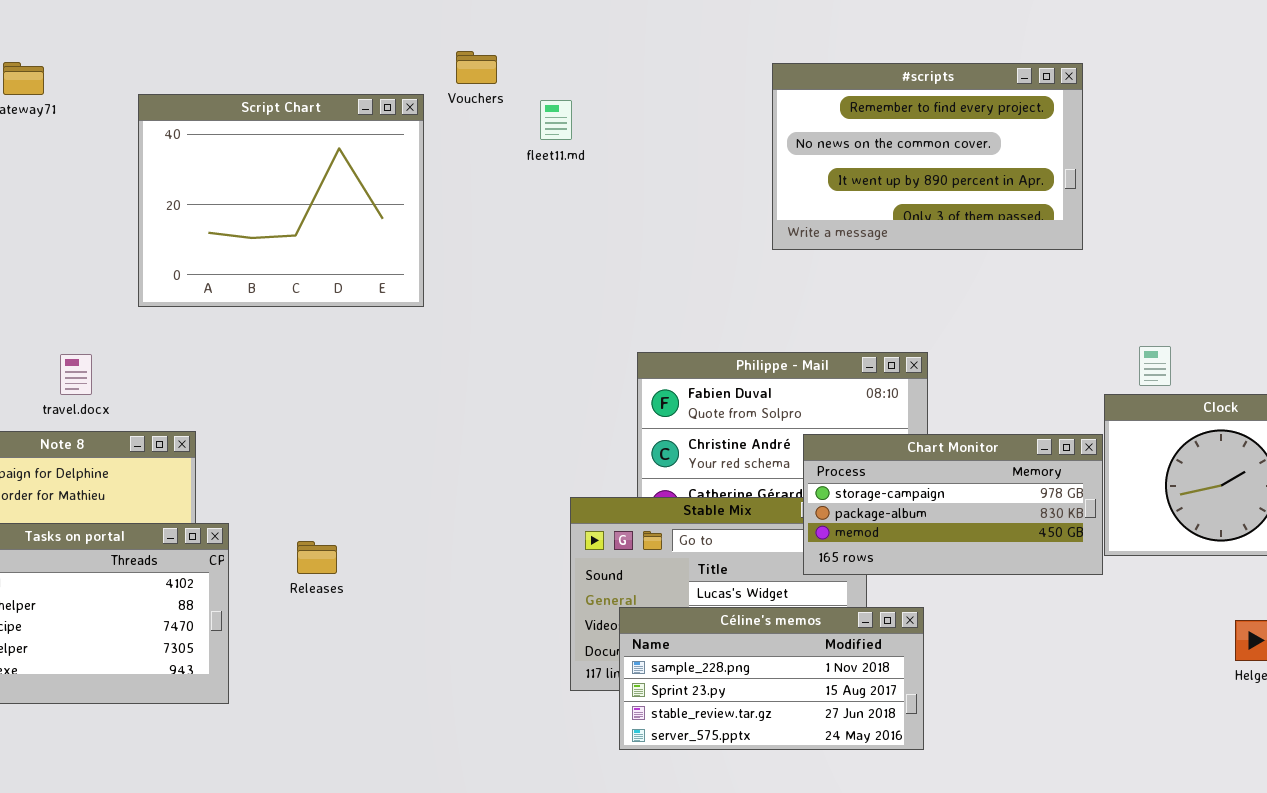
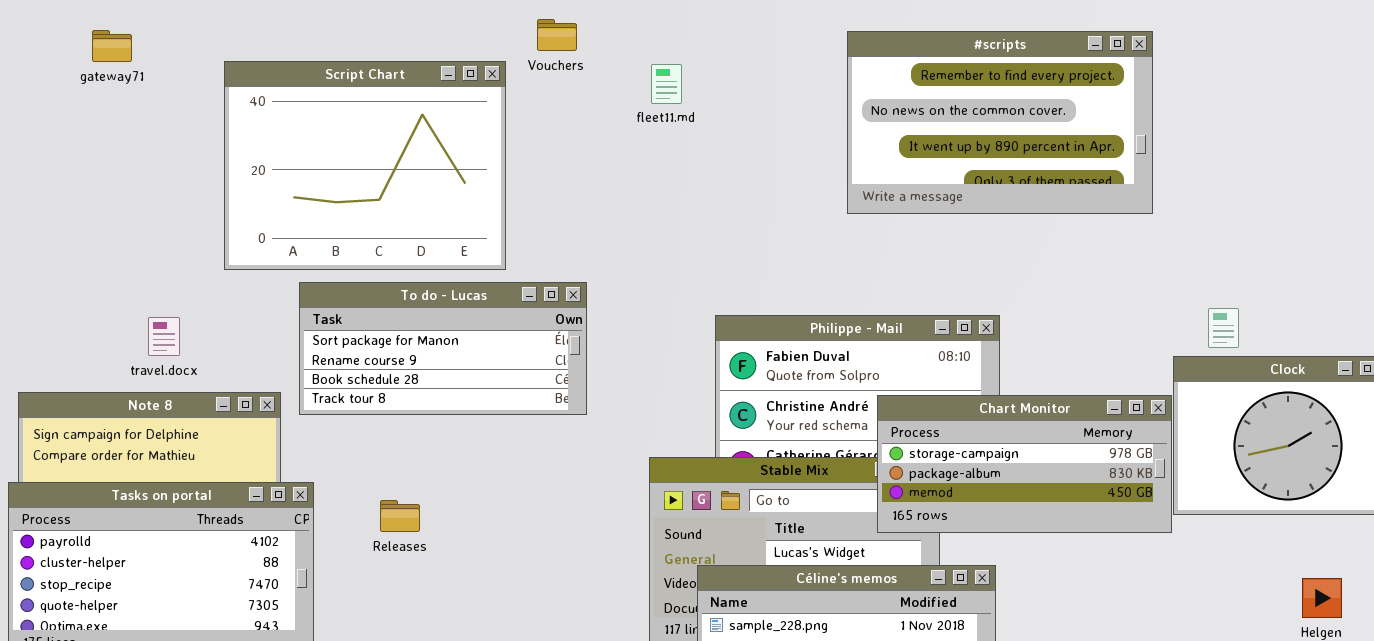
fleet11.md: [540,100,572,140] -> [651,64,682,104], moved
To do - Lucas: none -> [299,282,587,415], opened

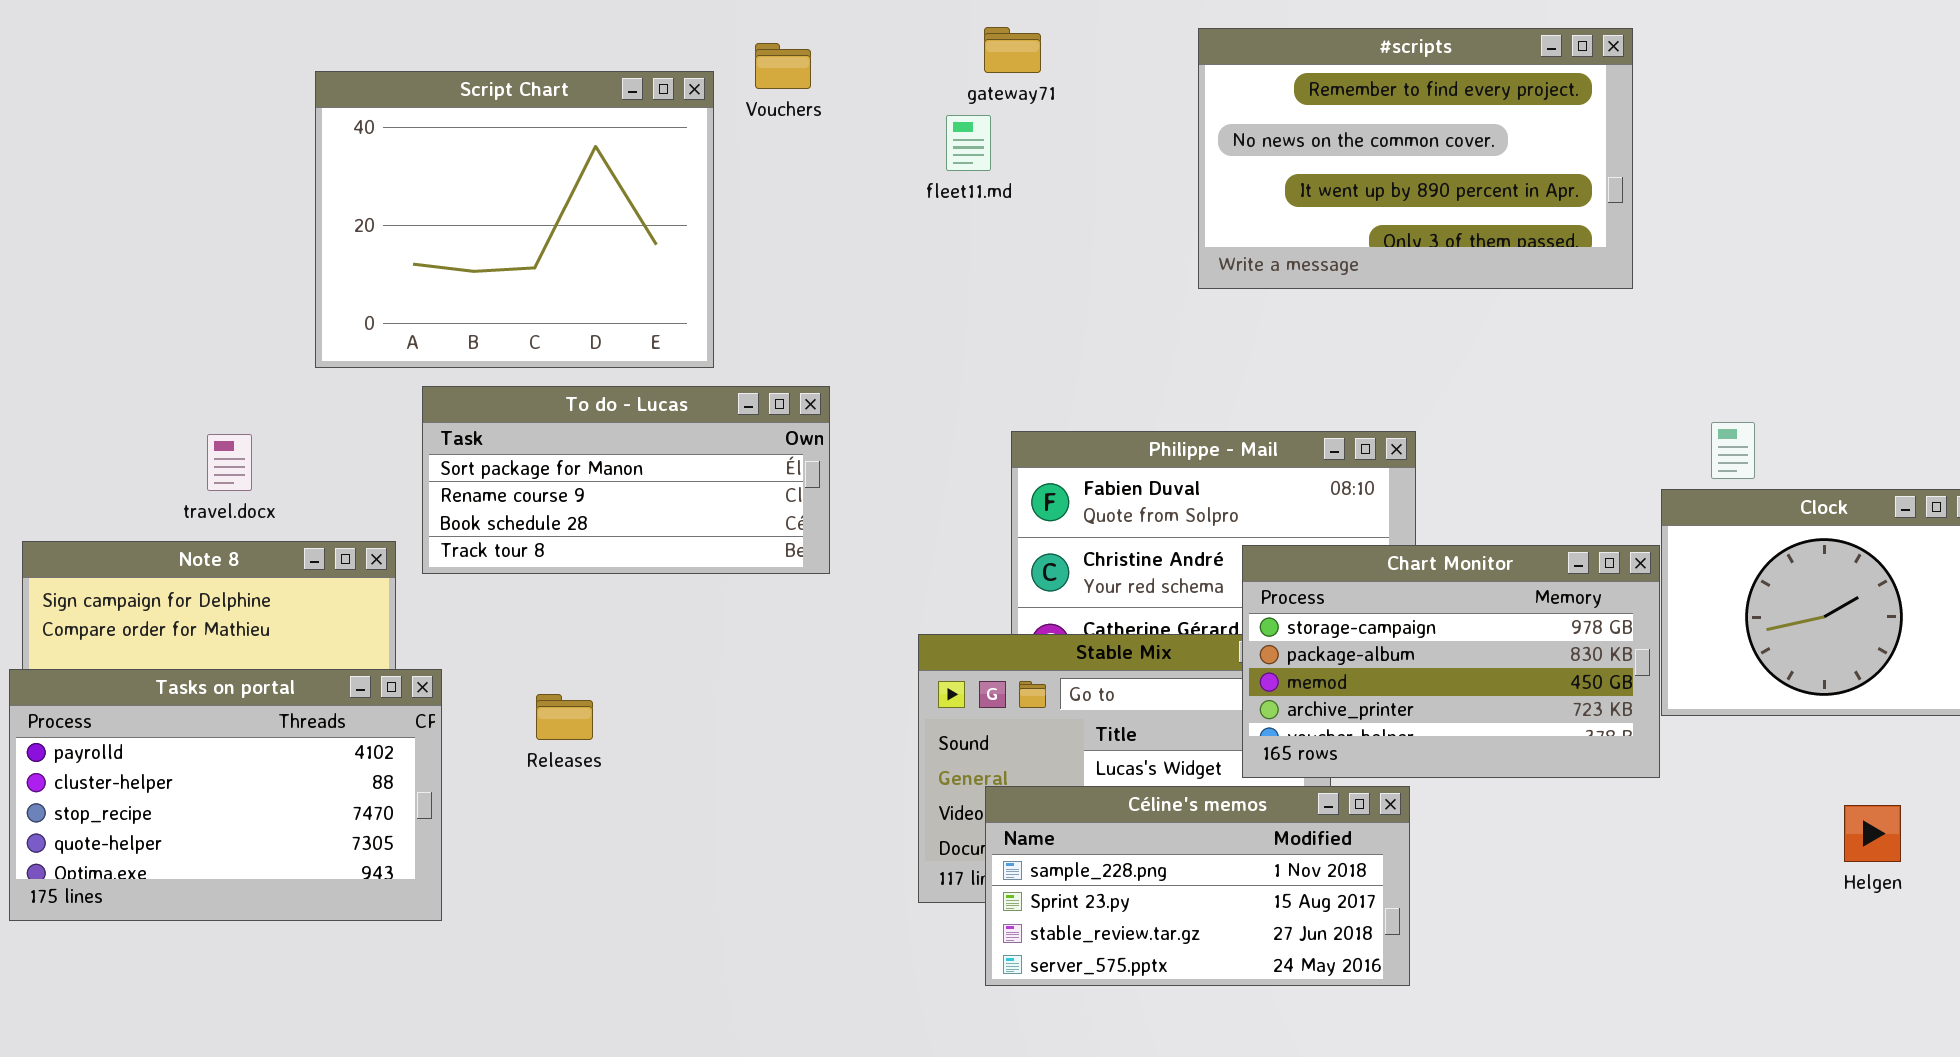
Vouchers: [537,19,577,51] -> [755,43,811,89], moved
gateway71: [92,30,132,62] -> [984,27,1041,73], moved
fleet11.md: [651,64,682,104] -> [946,115,991,171], moved
Chart Monitor: [877,395,1172,533] -> [1242,545,1660,778], resized

